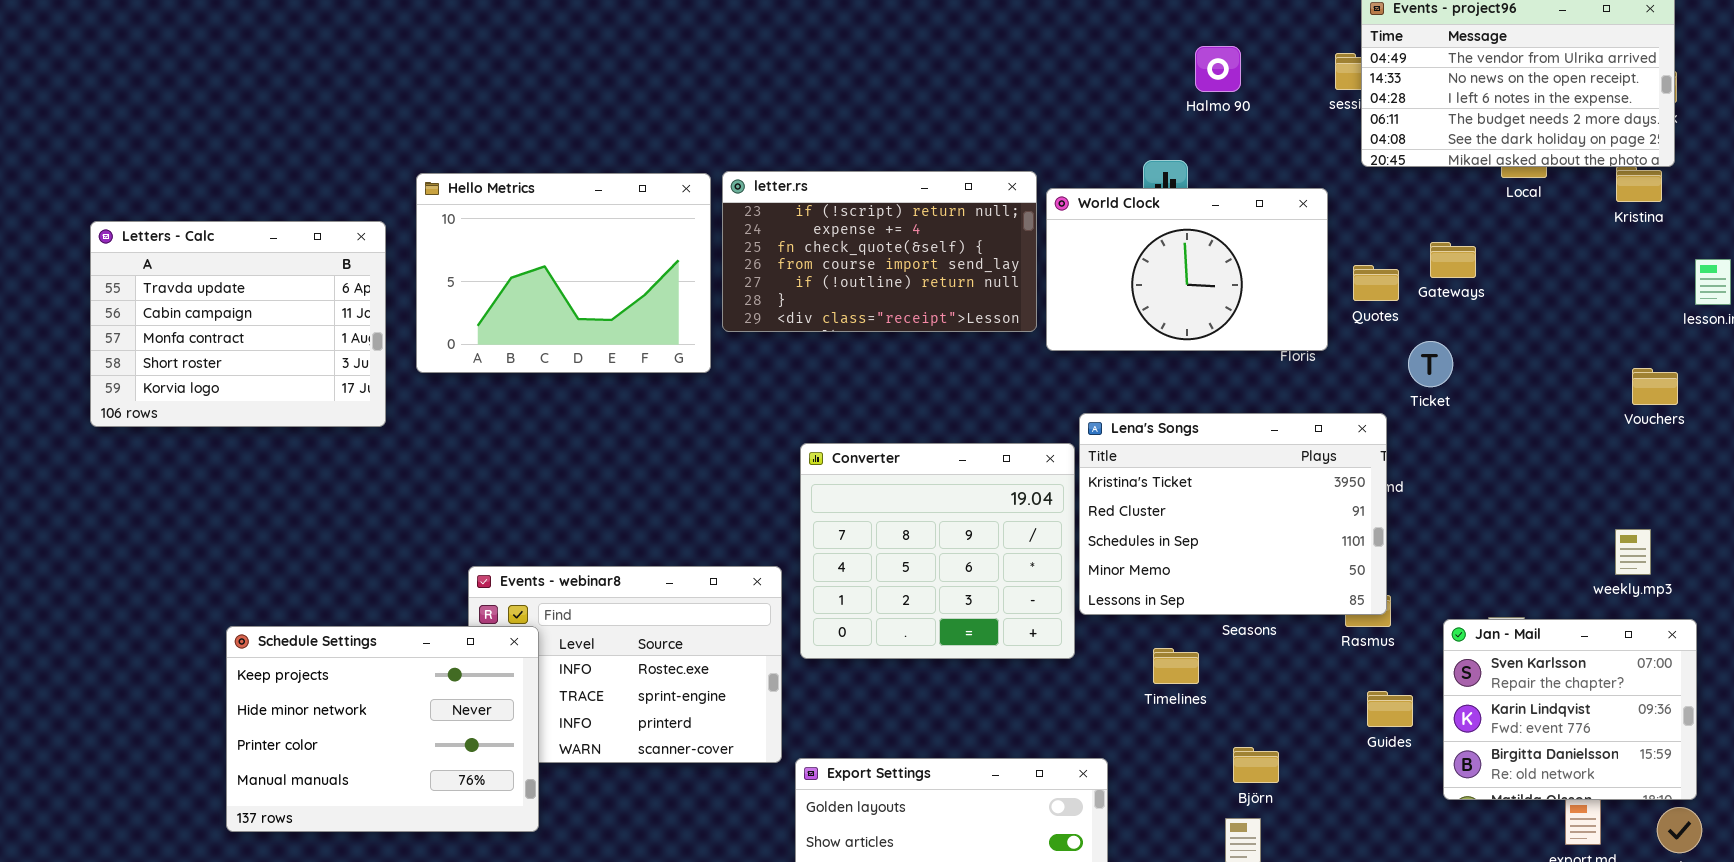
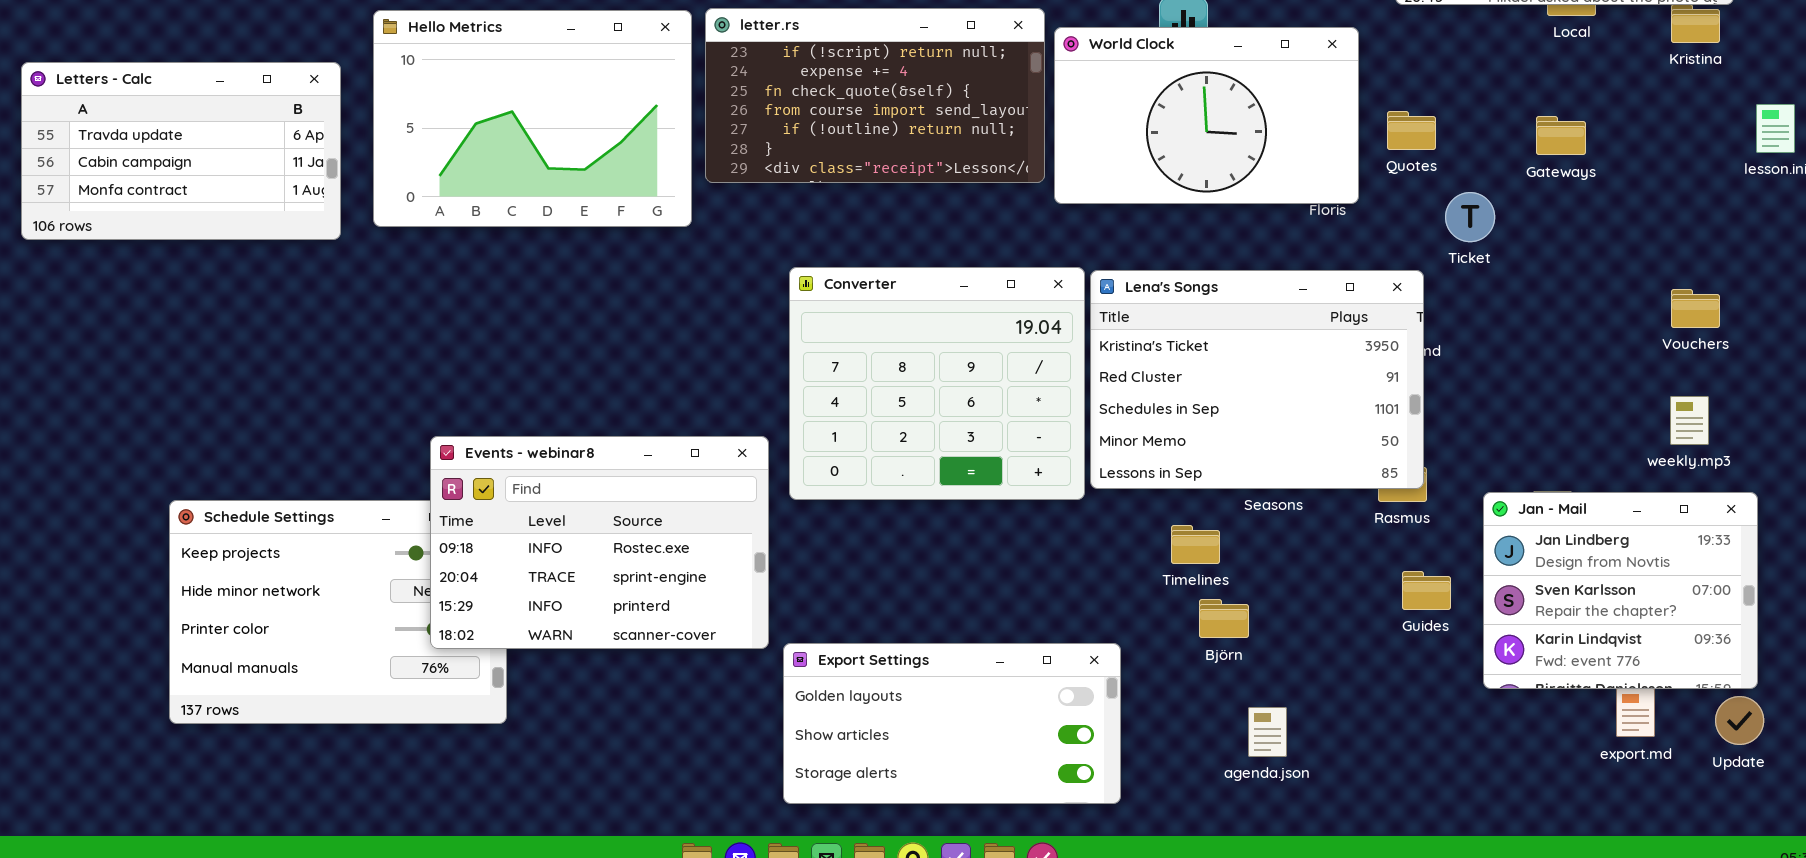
Letters - Calc: [90,221,386,427] -> [21,62,341,240], resized
Gateways: [1430,242,1476,278] -> [1536,116,1586,155], moved
Vouchers: [1632,368,1678,405] -> [1671,289,1720,328], moved
Converter: [800,443,1075,659] -> [789,267,1085,500], moved
Events - webinar8: [468,566,782,763] -> [430,436,769,649], raised
Jan - Mail: [1443,619,1697,800] -> [1483,492,1758,689], scrolled up 1 row
Björn: [1233,747,1279,783] -> [1199,599,1249,638], moved

